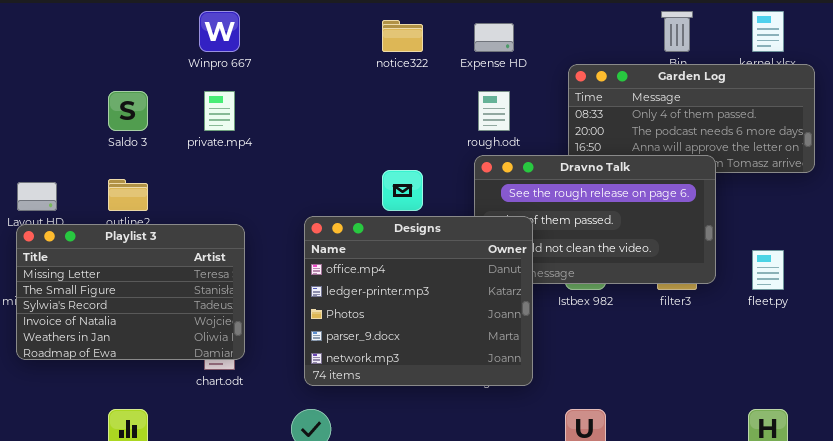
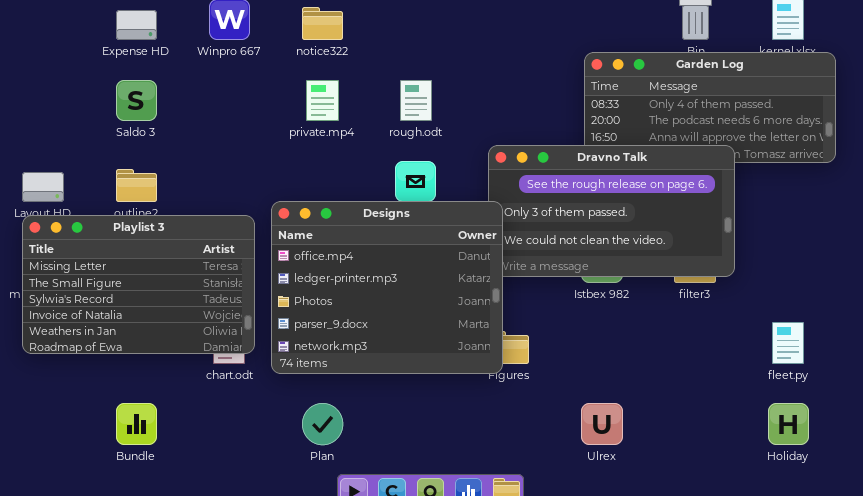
notice322: [382,20,423,52] -> [302,7,343,40], moved
Expense HD: [474,23,514,52] -> [116,10,157,40], moved
private.mp4: [204,91,235,131] -> [306,80,339,121], moved
rough.odt: [478,91,510,131] -> [400,80,432,121], moved
Designs: [304,216,533,386] -> [271,201,503,374], moved
fleet.py: [752,250,784,290] -> [772,322,804,364], moved

